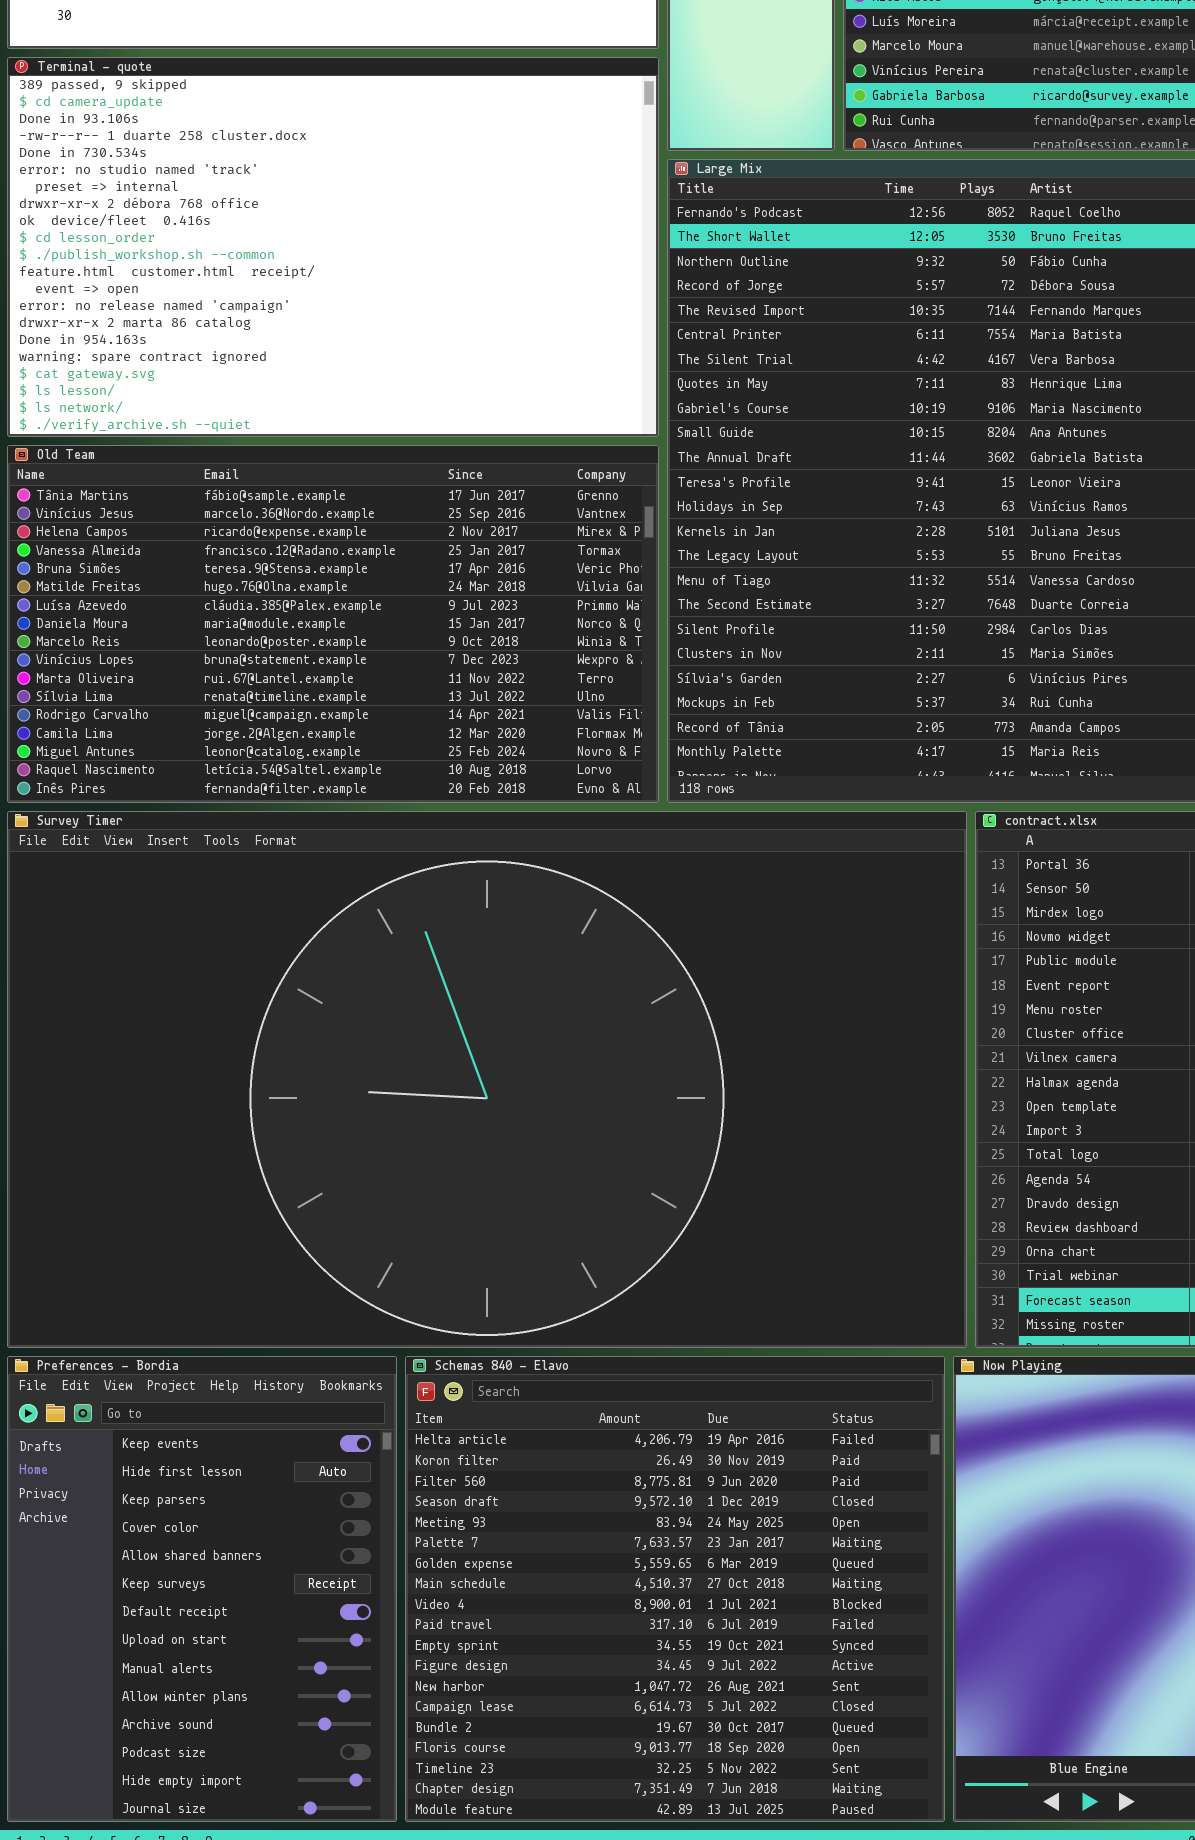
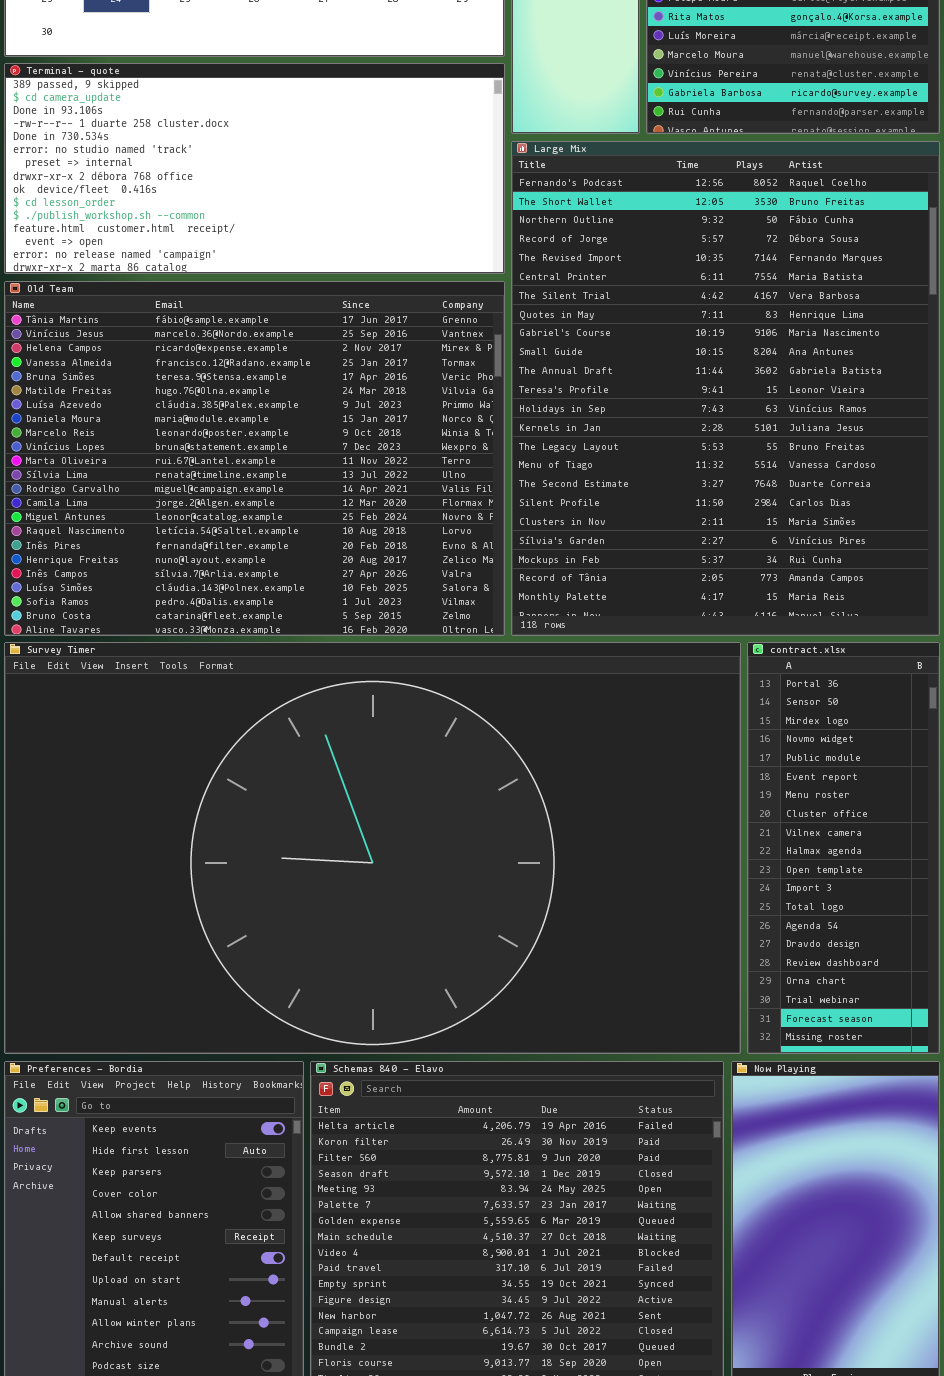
Terminal - quote: [7,57,659,437] -> [4,63,505,274], resized
Old Team: [7,445,659,803] -> [4,281,505,636], resized

